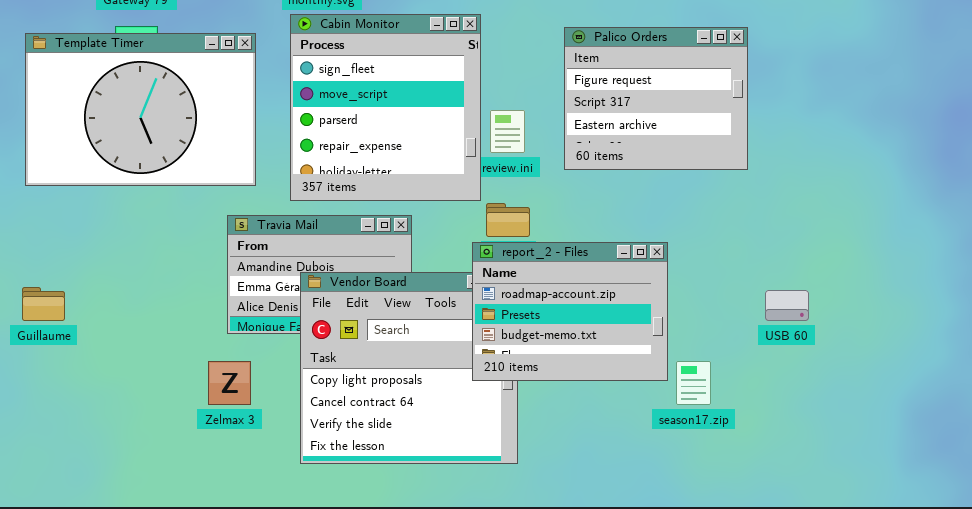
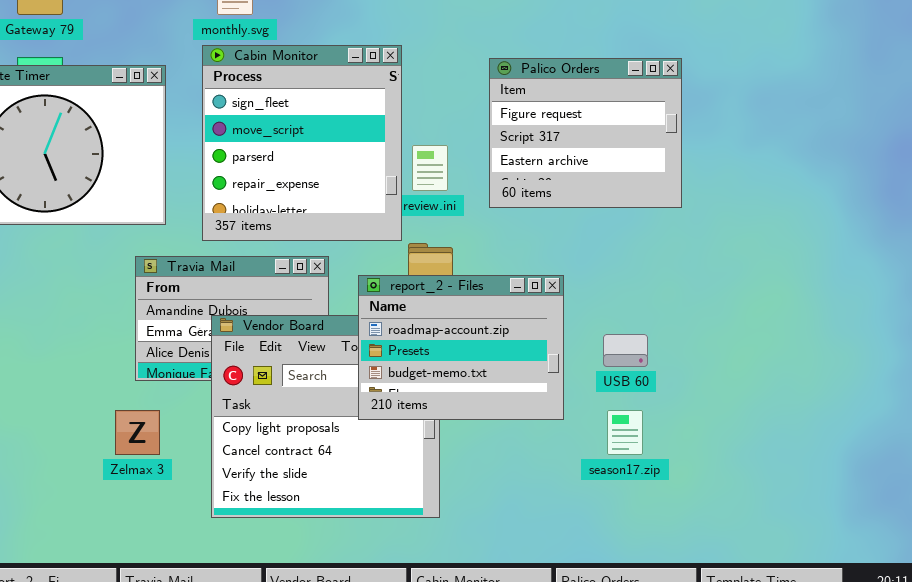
report_2 - Files: [472,242,668,381] -> [358,275,564,420], moved
USB 60: [765,290,809,321] -> [603,334,648,367], moved

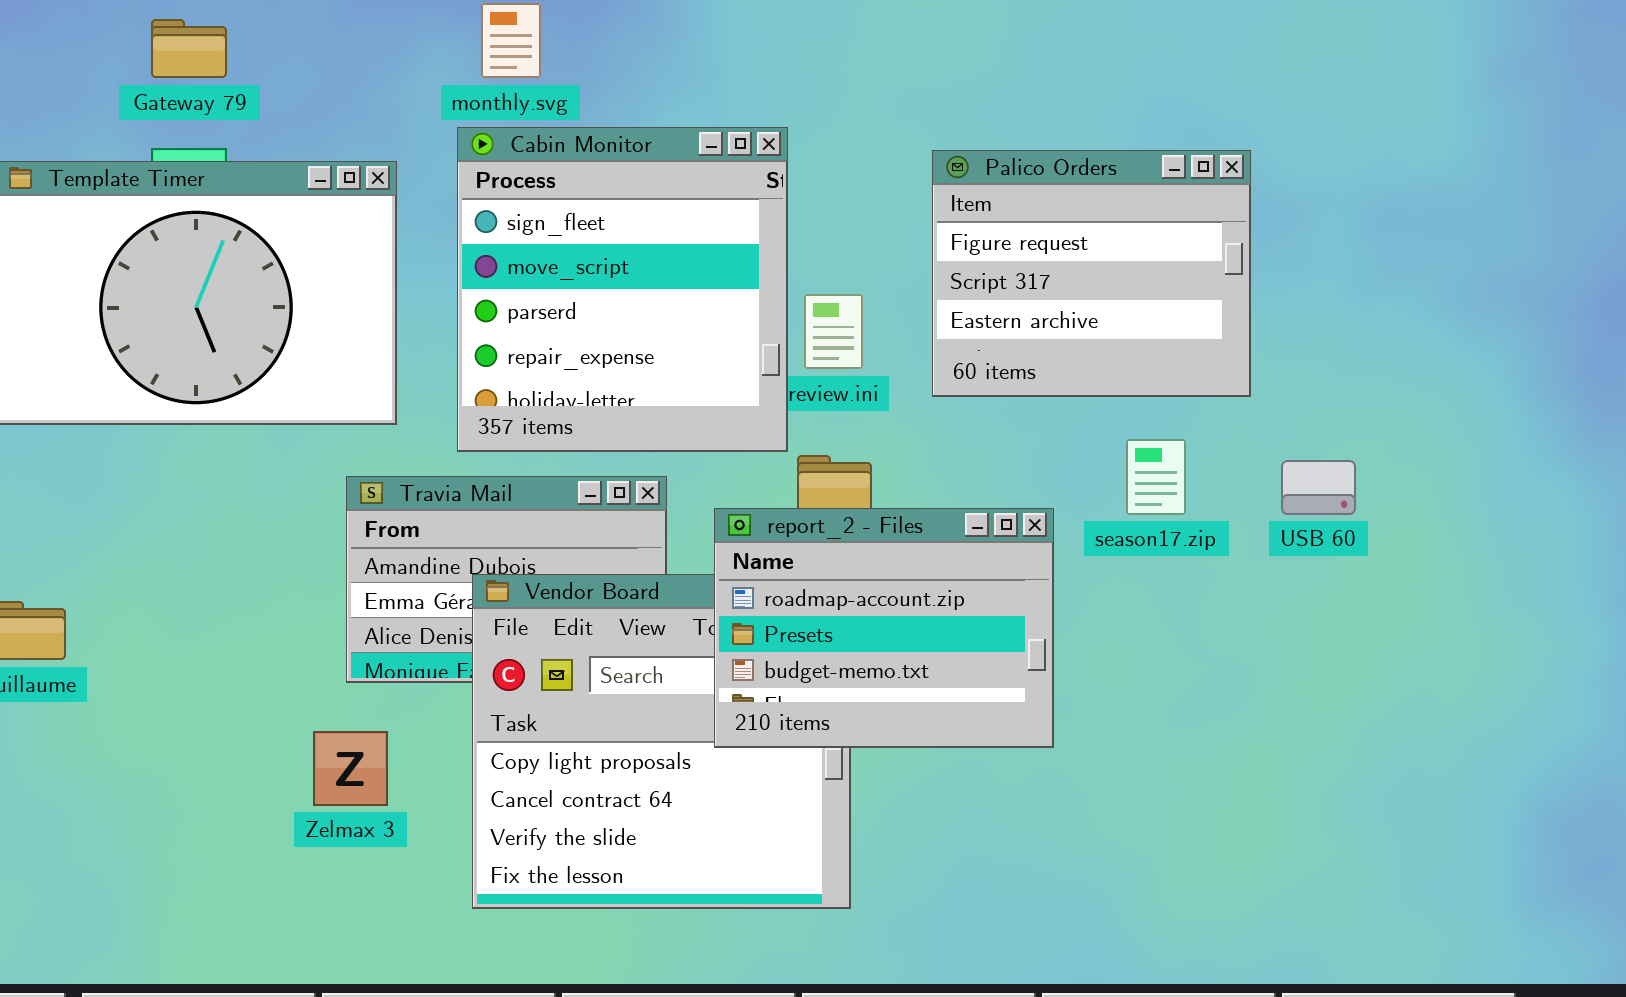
USB 60: [603,334,648,367] -> [1281,460,1356,515], moved
season17.zip: [607,410,643,455] -> [1126,439,1186,515], moved

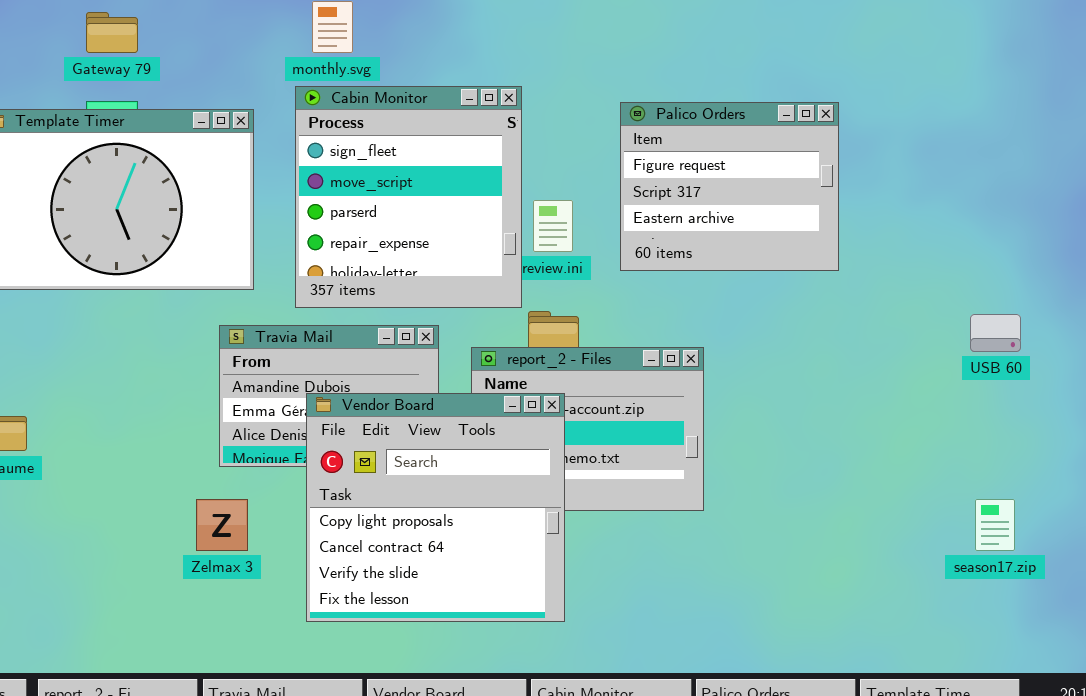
season17.zip: [1126,439,1186,515] -> [975,499,1015,551], moved
USB 60: [1281,460,1356,515] -> [970,314,1021,352], moved
Vendor Board: [472,574,851,909] -> [306,393,565,622], raised

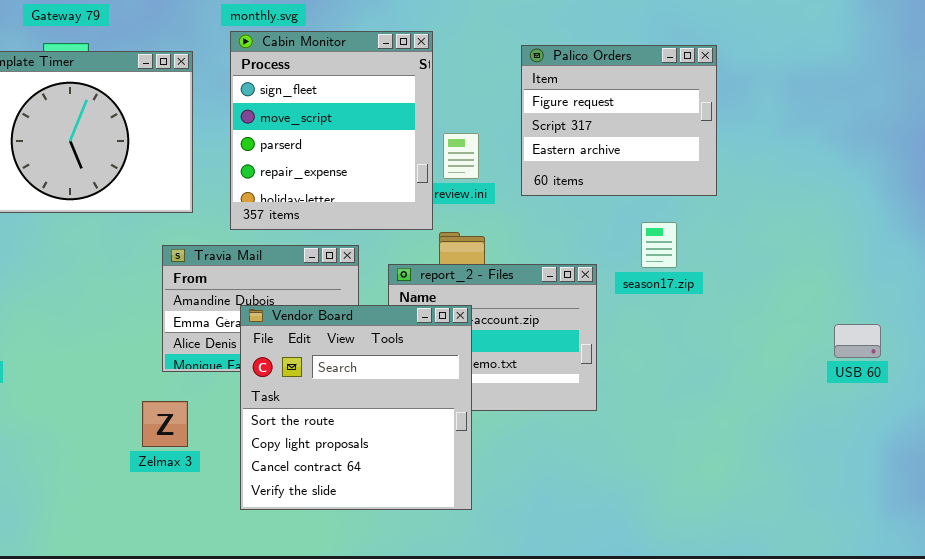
USB 60: [970,314,1021,352] -> [834,324,881,358], moved
Vendor Board: [306,393,565,622] -> [240,305,472,510], scrolled up 1 row
season17.zip: [975,499,1015,551] -> [641,222,677,268], moved

